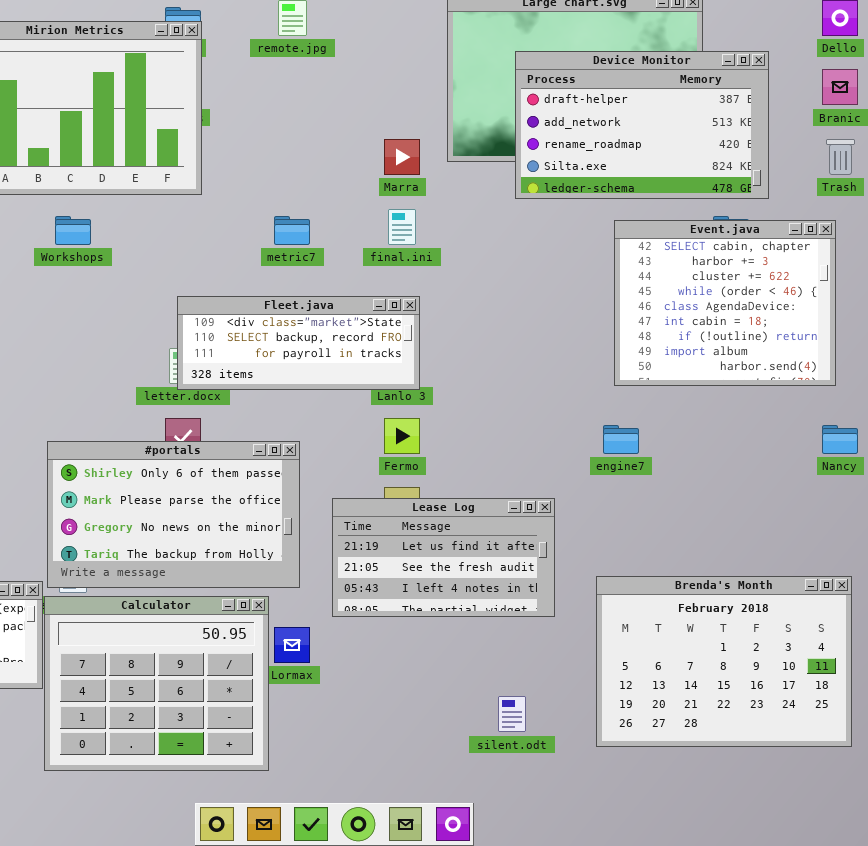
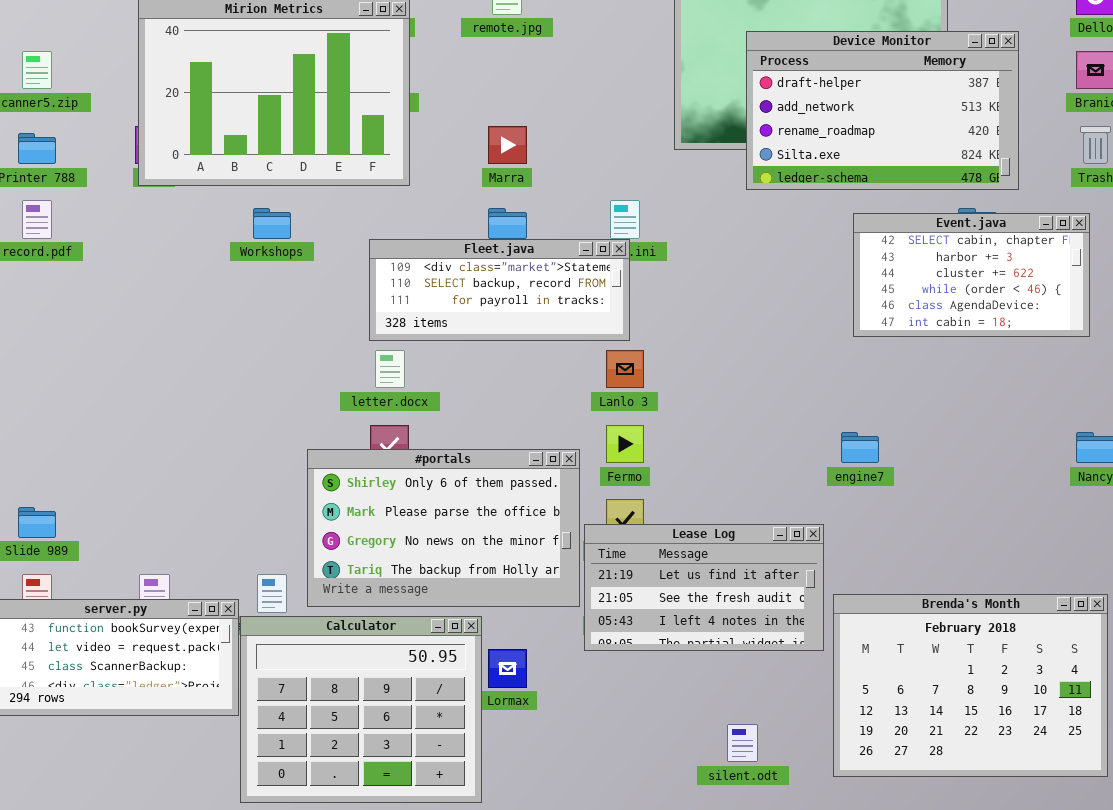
Marra: [384,139,420,175] -> [488,126,527,164], moved
Event.java: [614,220,836,386] -> [853,213,1090,337], resized
Fleet.java: [177,296,420,390] -> [369,239,630,341], moved
#portals: [47,441,300,588] -> [307,449,580,607], moved
Lease Log: [332,498,555,617] -> [584,524,824,651], moved

